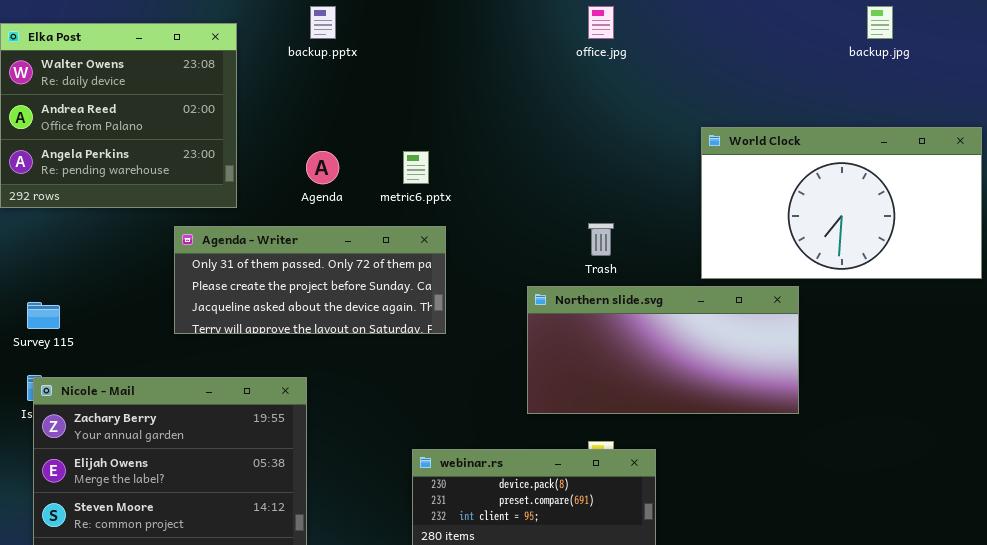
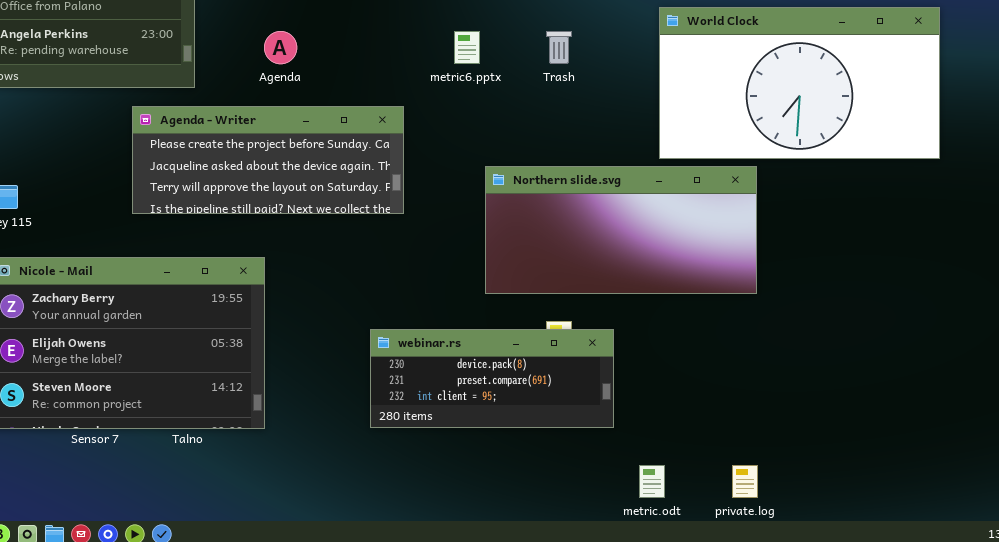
metric6.pptx: [403,151,429,184] -> [454,31,480,64], moved
Trash: [588,223,614,256] -> [546,31,572,64], moved
Agenda - Writer: [174,226,446,334] -> [132,106,404,214], scrolled down 1 row

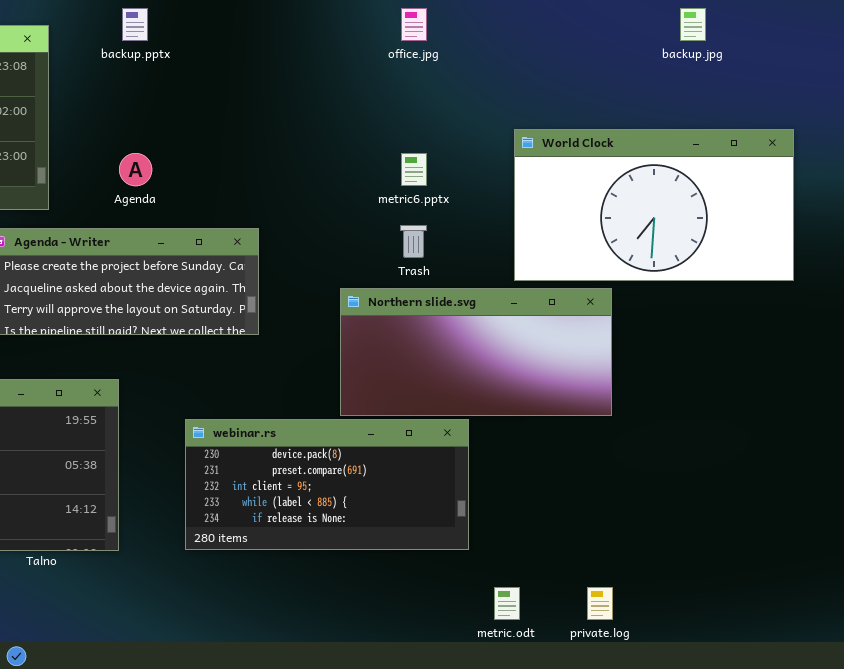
metric6.pptx: [454,31,480,64] -> [401,153,427,186], moved
Trash: [546,31,572,64] -> [400,225,427,258], moved
webinar.rs: [370,329,614,428] -> [185,419,469,550], resized

